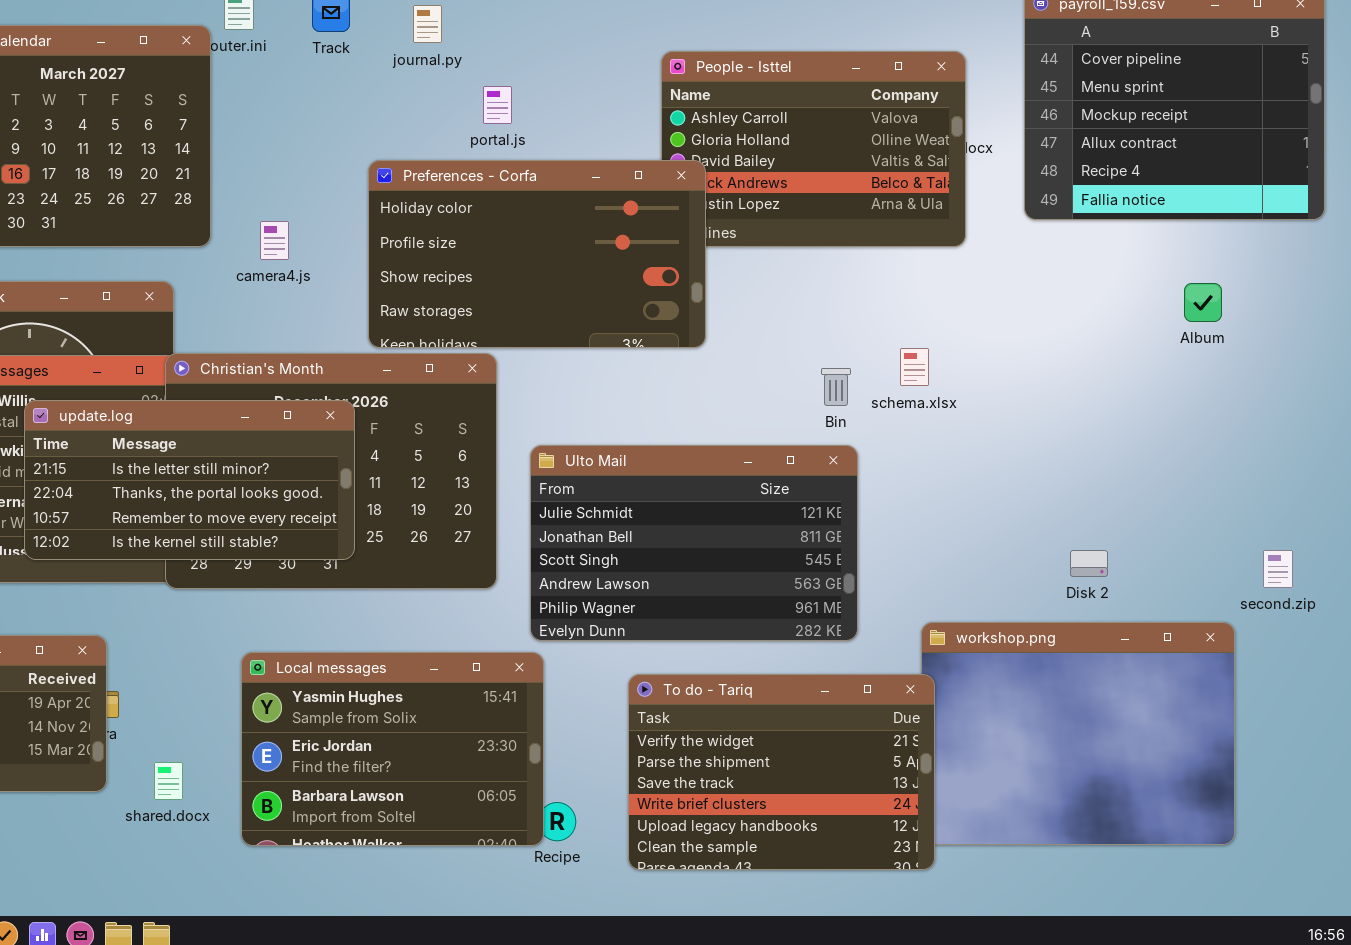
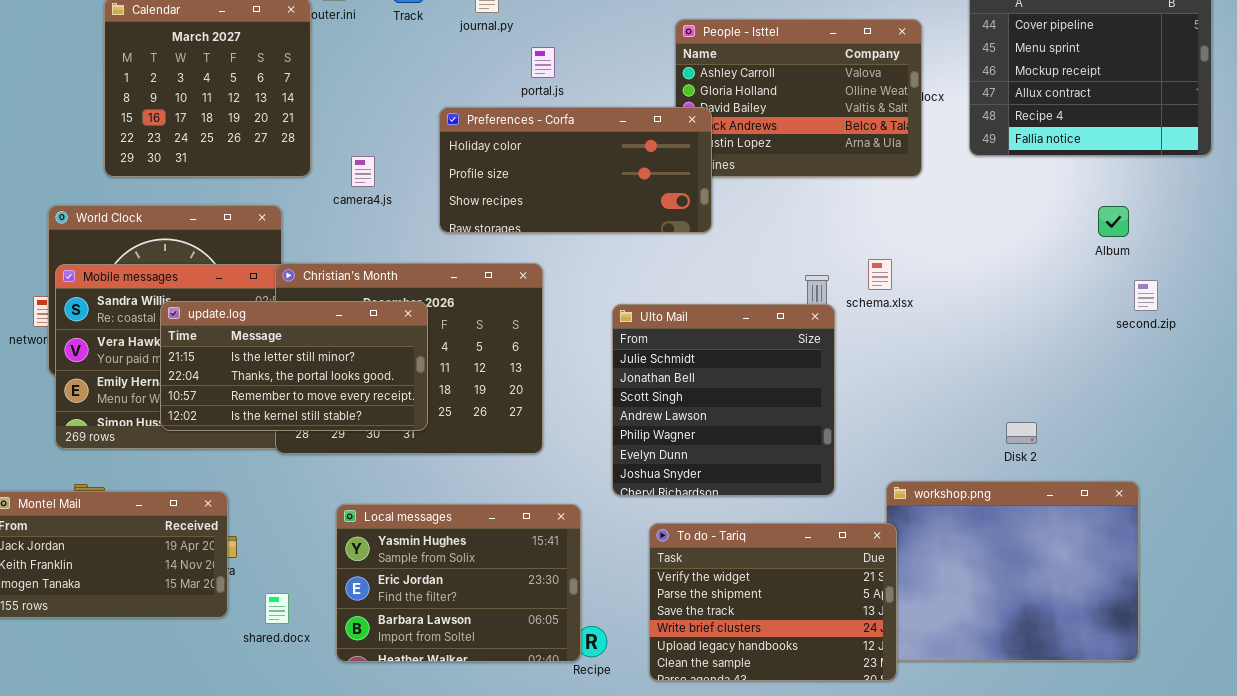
Preferences - Corfa: [368,160,706,348] -> [439,107,712,233], resized
Ulto Mail: [530,445,858,641] -> [612,304,835,496], resized
second.zip: [1263,550,1293,588] -> [1134,280,1158,311], moved

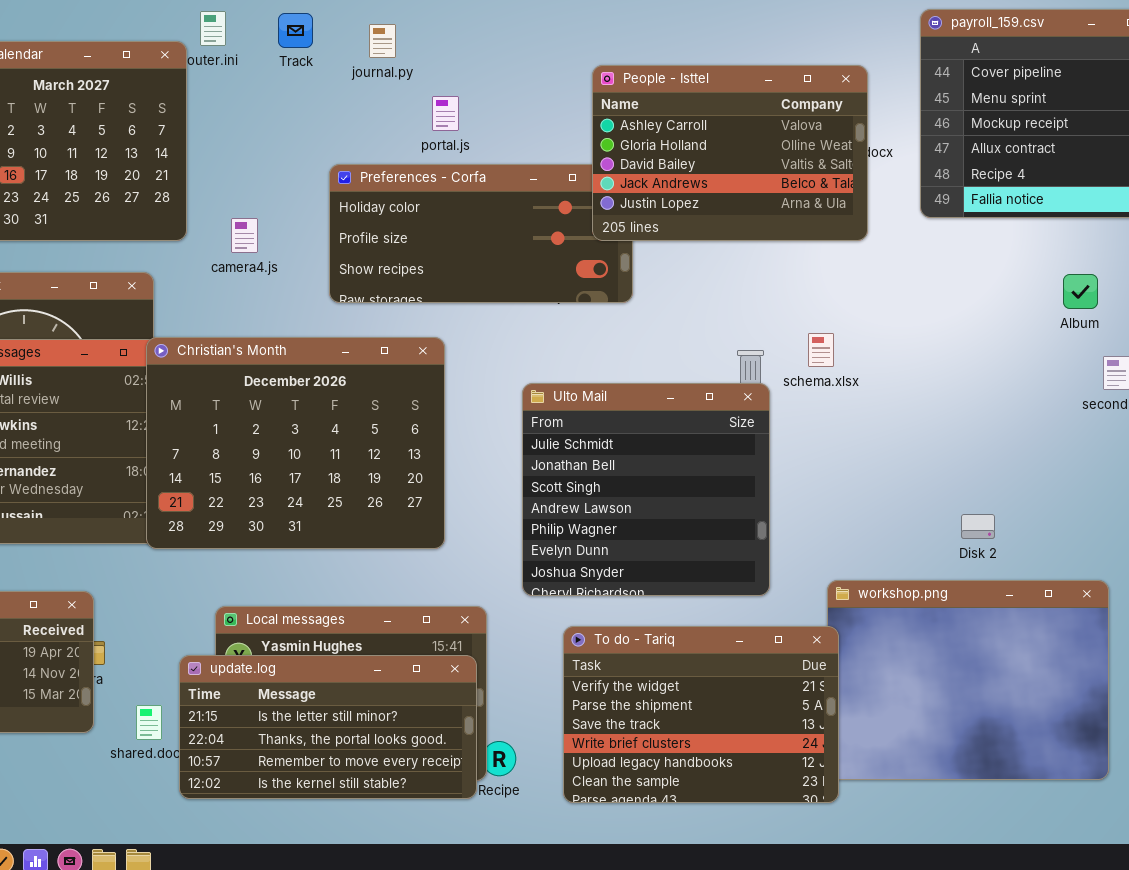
People - Isttel: [675,19,922,177] -> [592,65,868,241], raised
update.log: [160,301,428,431] -> [179,655,477,799], moved

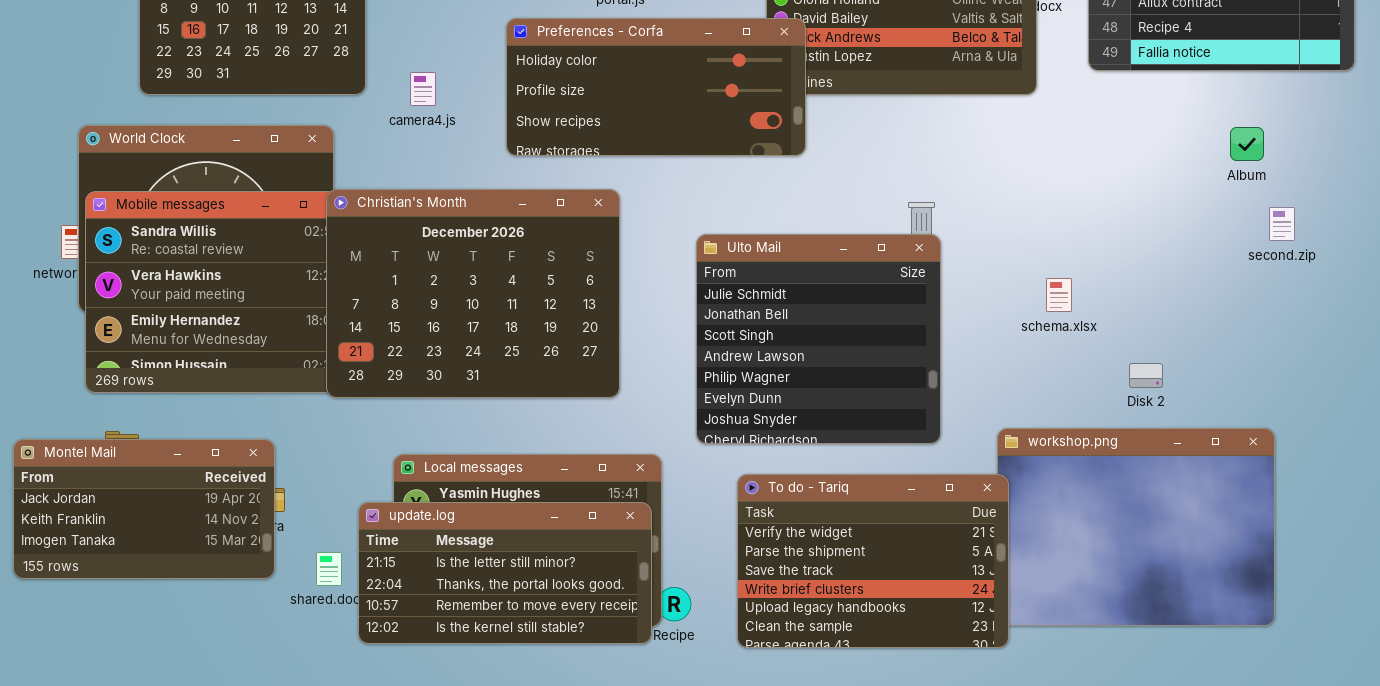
Preferences - Corfa: [329,164,633,303] -> [506,18,806,156], raised
schema.xlsx: [808,333,834,367] -> [1046,278,1072,312], moved

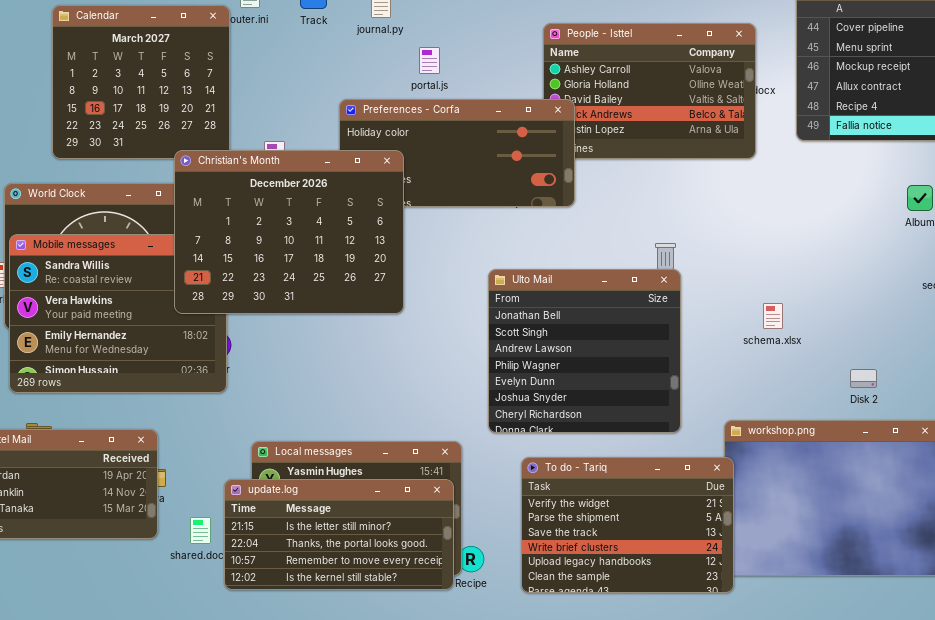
Christian's Month: [326,189,620,398] -> [174,150,404,314], moved
Ulto Mail: [696,234,941,444] -> [488,269,681,433], scrolled down 1 row
Disk 2: [1129,363,1163,388] -> [850,369,877,388], moved

